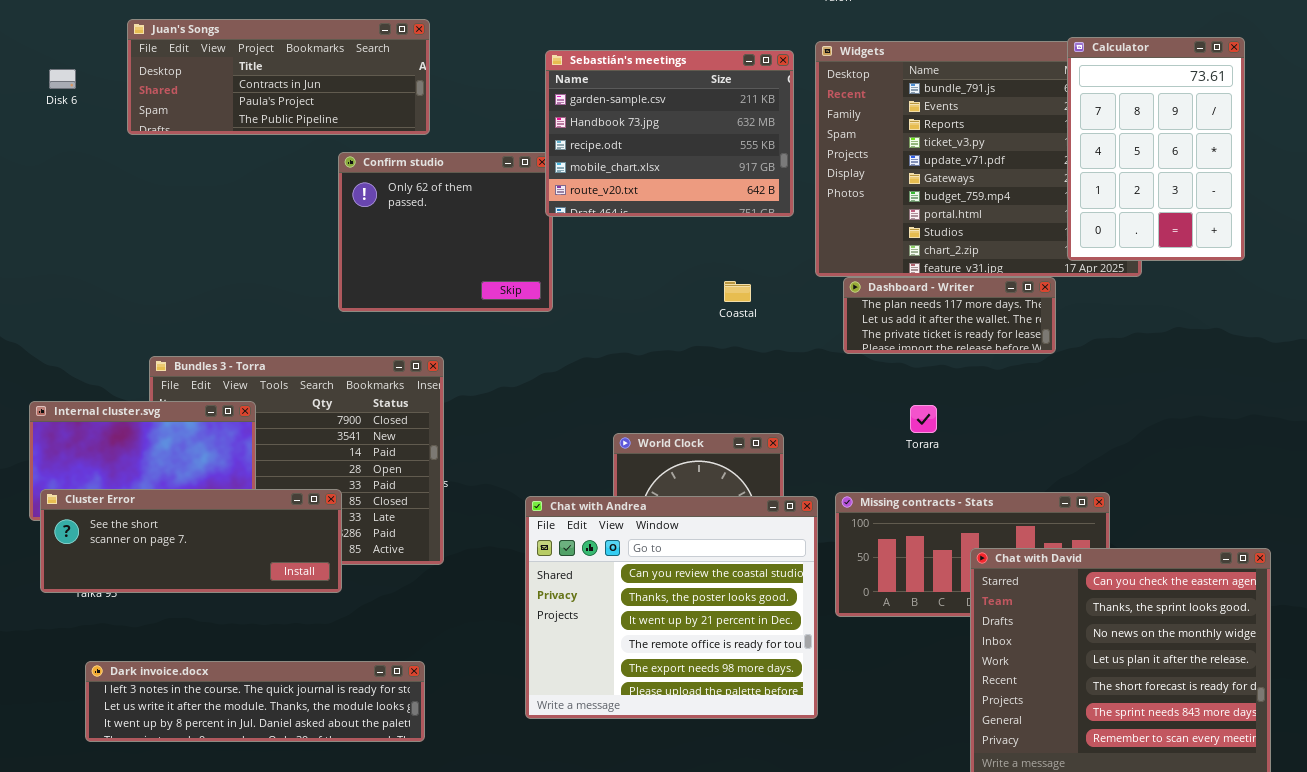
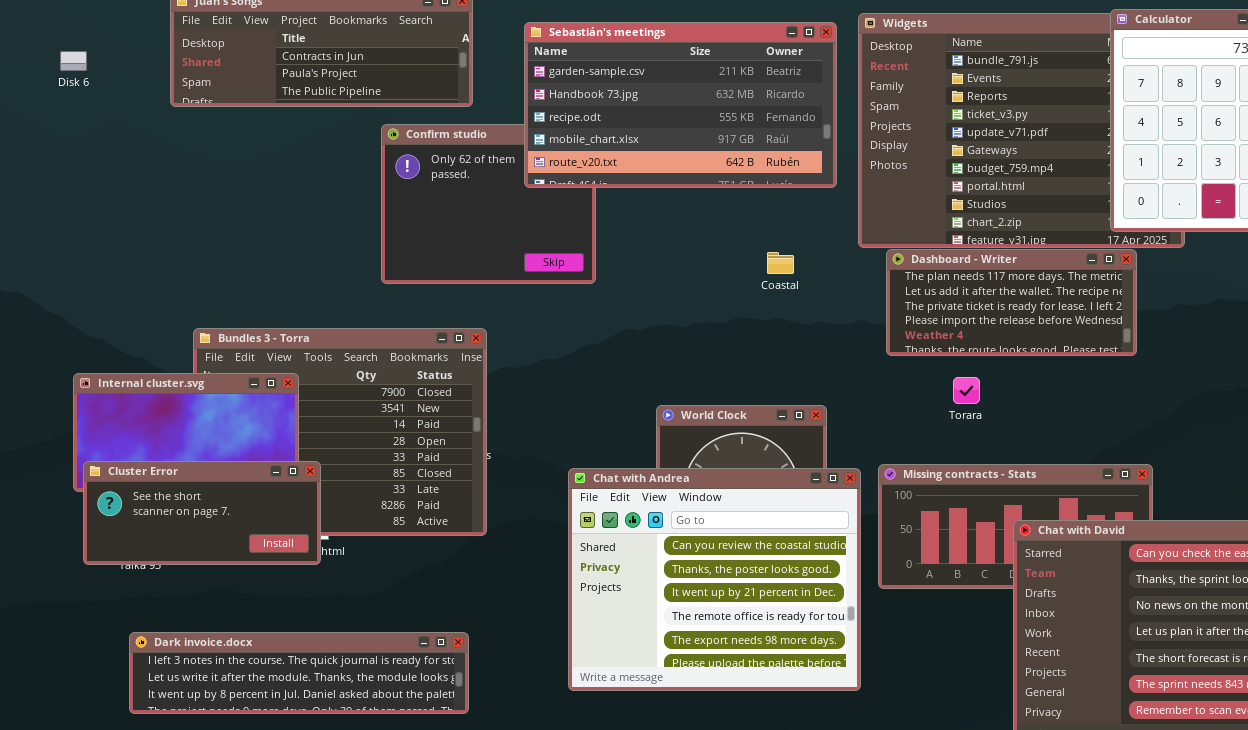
Sebastián's meetings: [545,50,794,217] -> [524,22,837,188], resized
Disk 6: [49,69,76,89] -> [60,51,87,71], moved
Dashboard - Writer: [843,277,1056,354] -> [886,249,1137,356], resized
Cluster Error: [40,489,342,593] -> [83,461,321,565], resized

